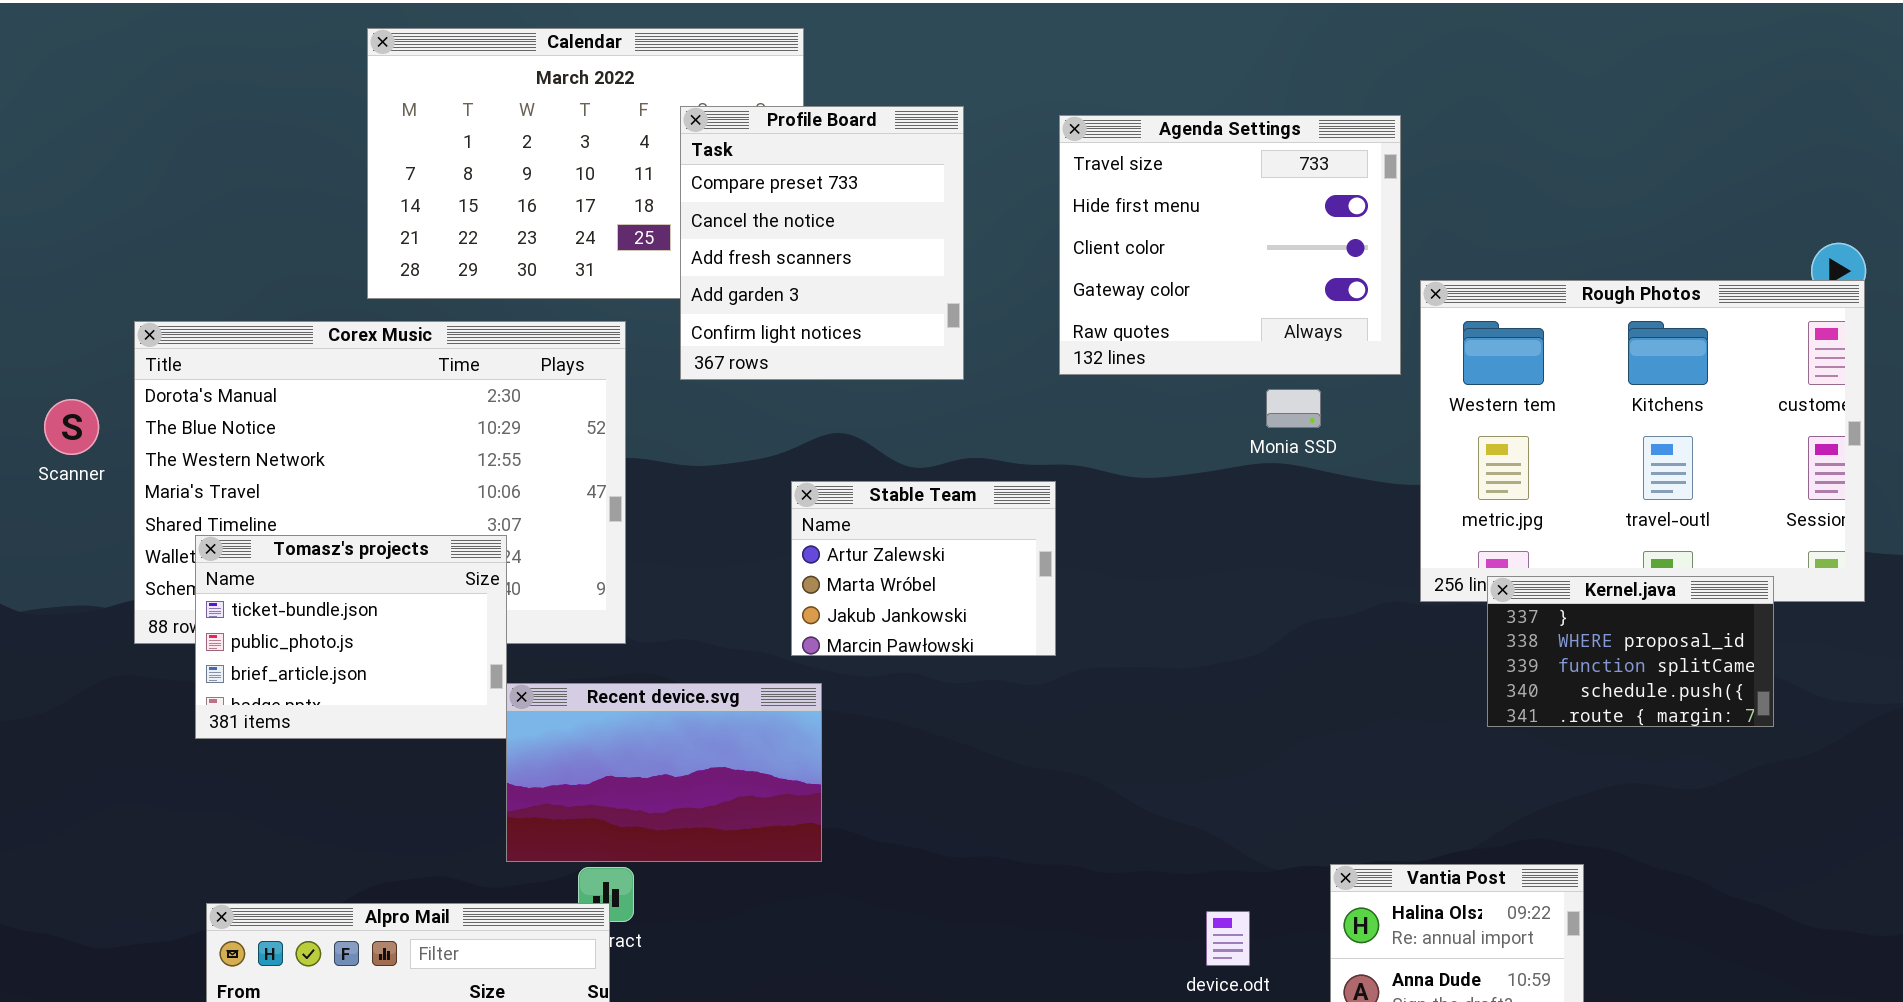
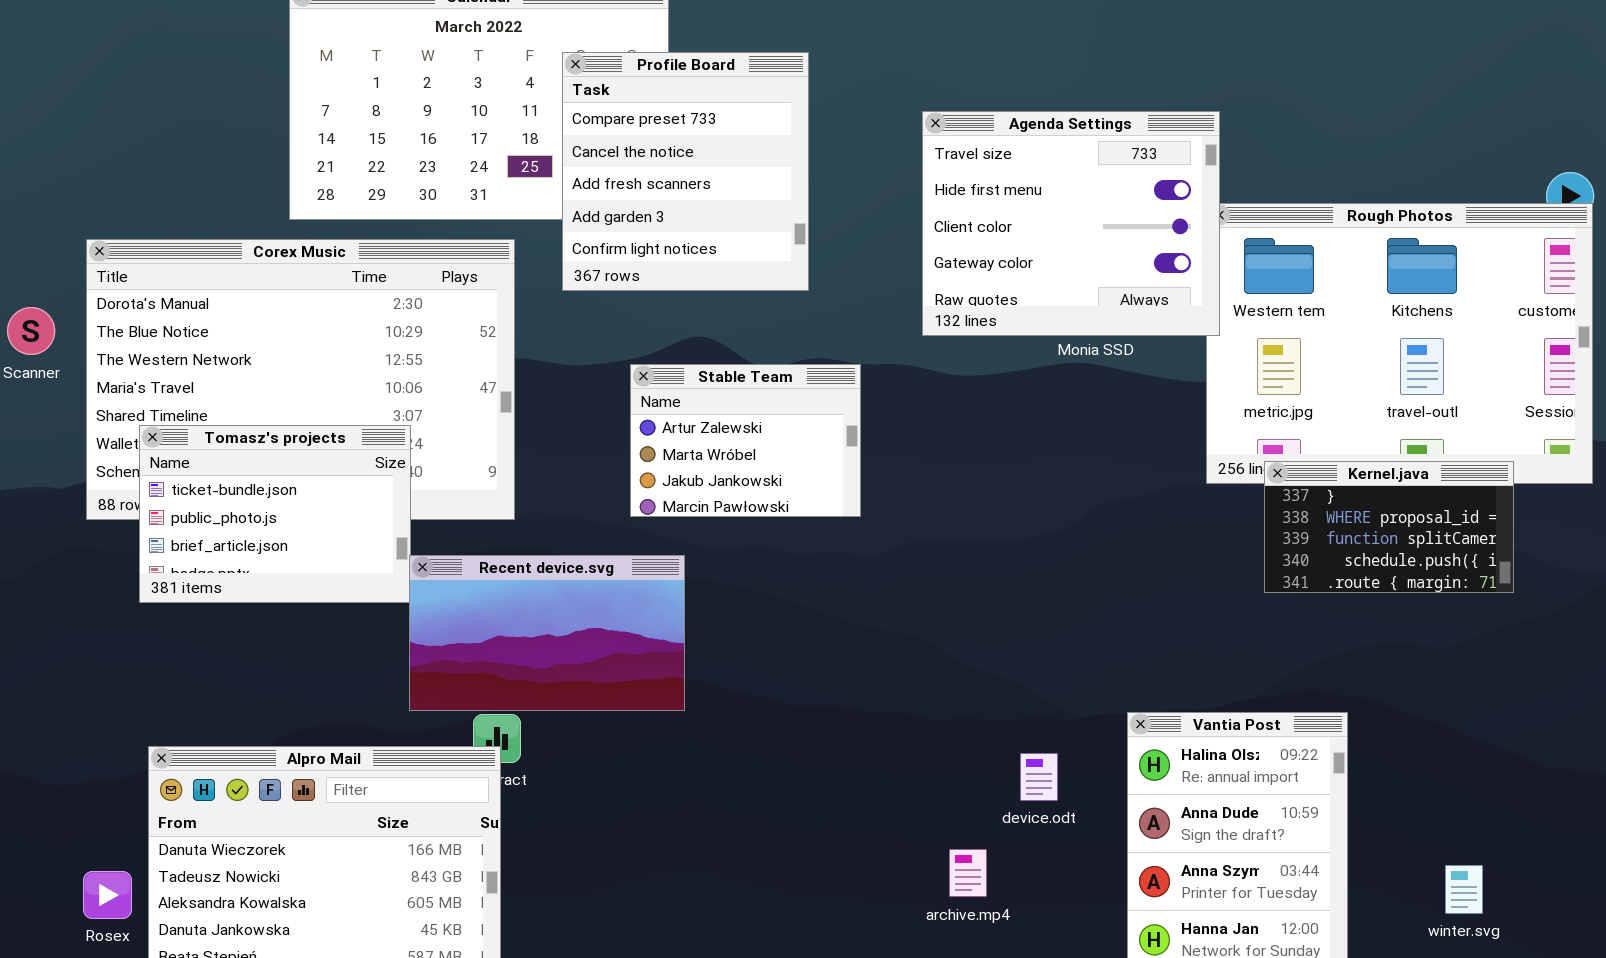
Agenda Settings: [1059,115,1401,375] -> [922,111,1220,336], moved
Stable Team: [791,481,1056,656] -> [630,364,861,517], moved

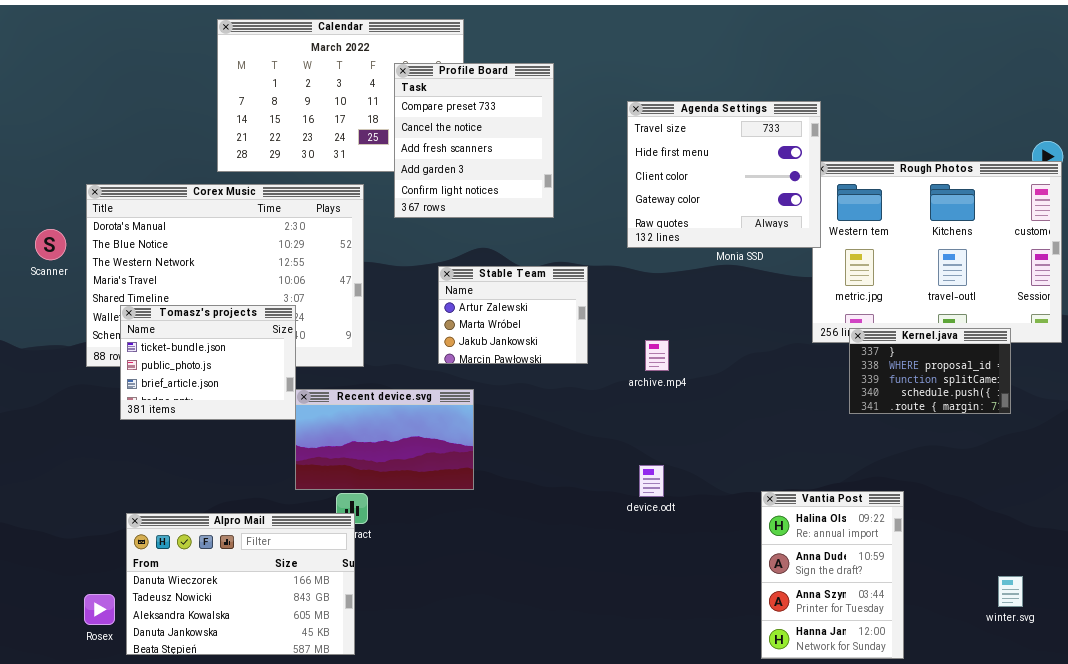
device.odt: [1020,753,1058,801] -> [639,465,664,497], moved
archive.mp4: [949,849,987,897] -> [645,340,669,371], moved
winter.svg: [1445,865,1483,914] -> [998,576,1023,607], moved

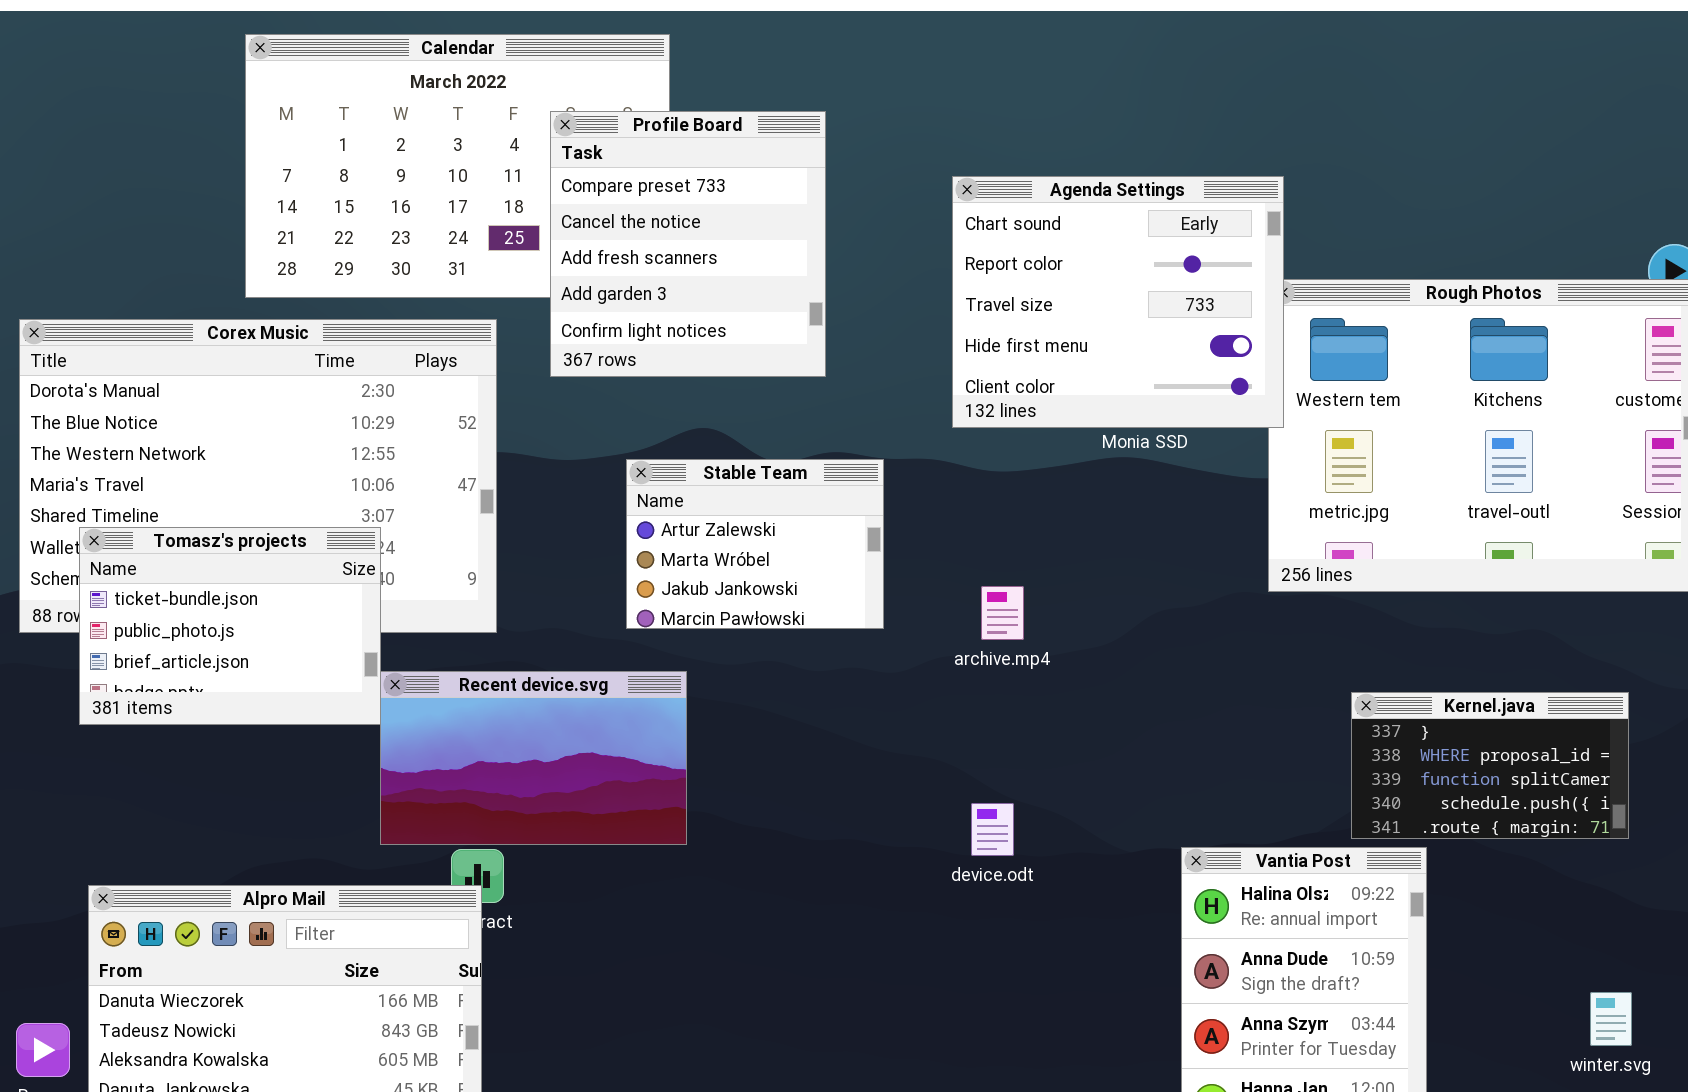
Agenda Settings: [627,101,821,248] -> [952,176,1284,428], scrolled up 2 rows
Kernel.java: [849,328,1011,414] -> [1351,692,1629,839], moved

